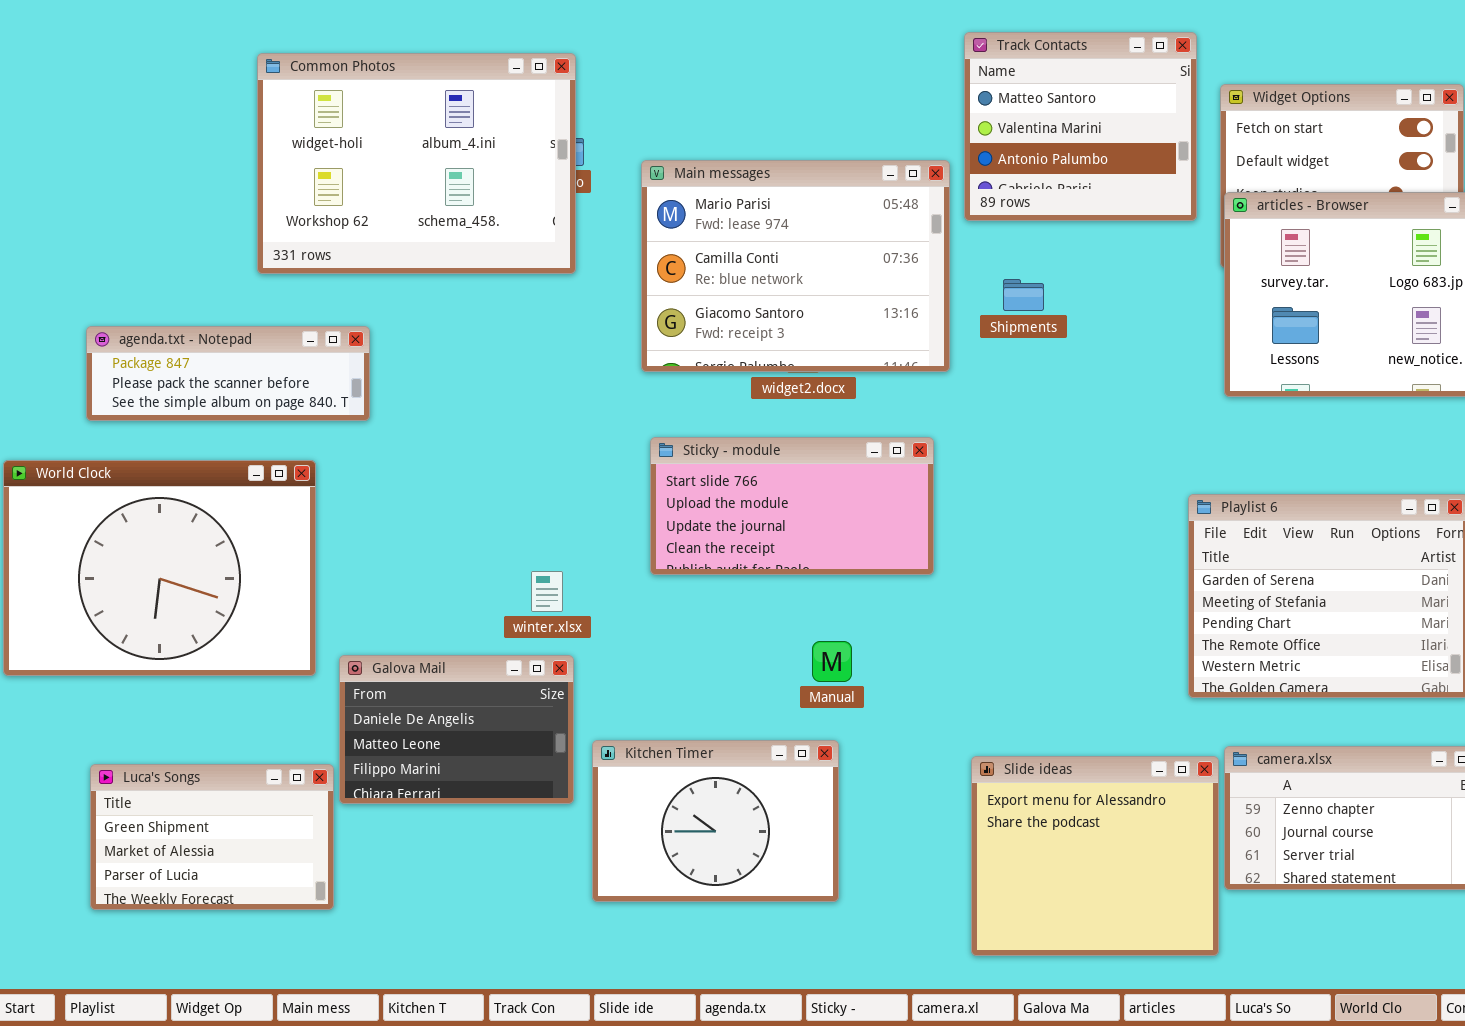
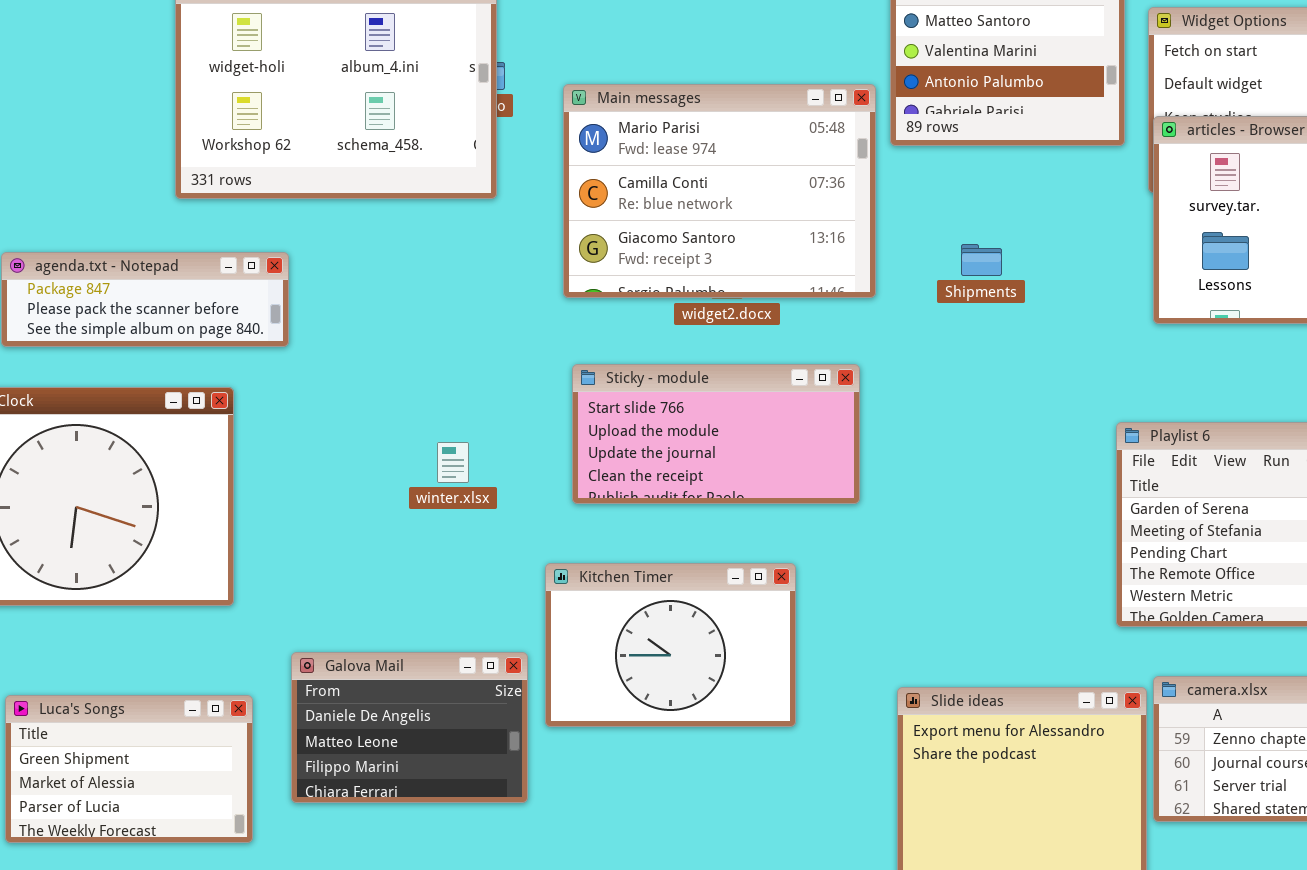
Shipments: [1003,279,1044,311] -> [961,244,1002,276], moved
winter.xlsx: [531,571,563,612] -> [437,442,469,483], moved
Galova Mail: [339,655,574,804] -> [291,652,528,803], moved
Kitchen Timer: [592,740,839,902] -> [545,563,796,727], moved

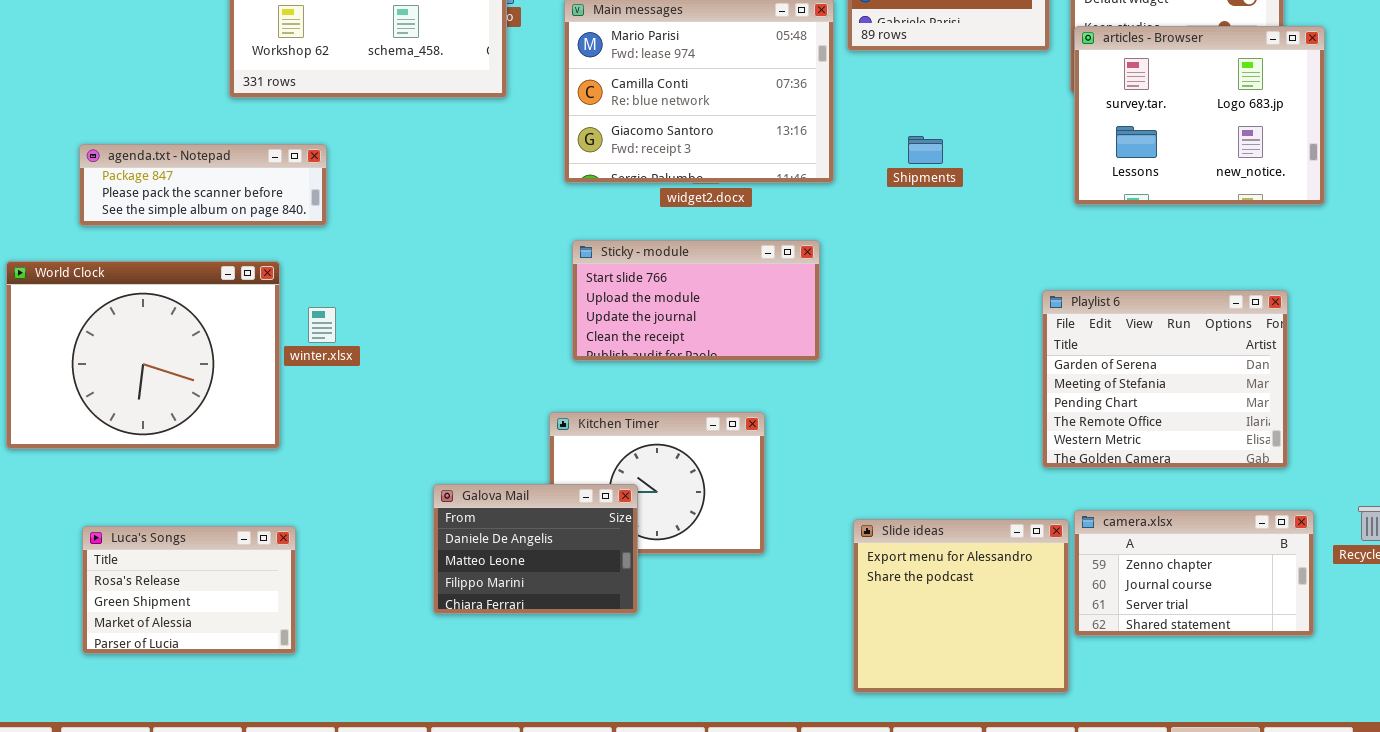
winter.xlsx: [437,442,469,483] -> [308,307,336,343], moved
Galova Mail: [291,652,528,803] -> [433,484,638,614], moved
Luca's Songs: [5,695,253,843] -> [82,526,296,654], scrolled up 1 row

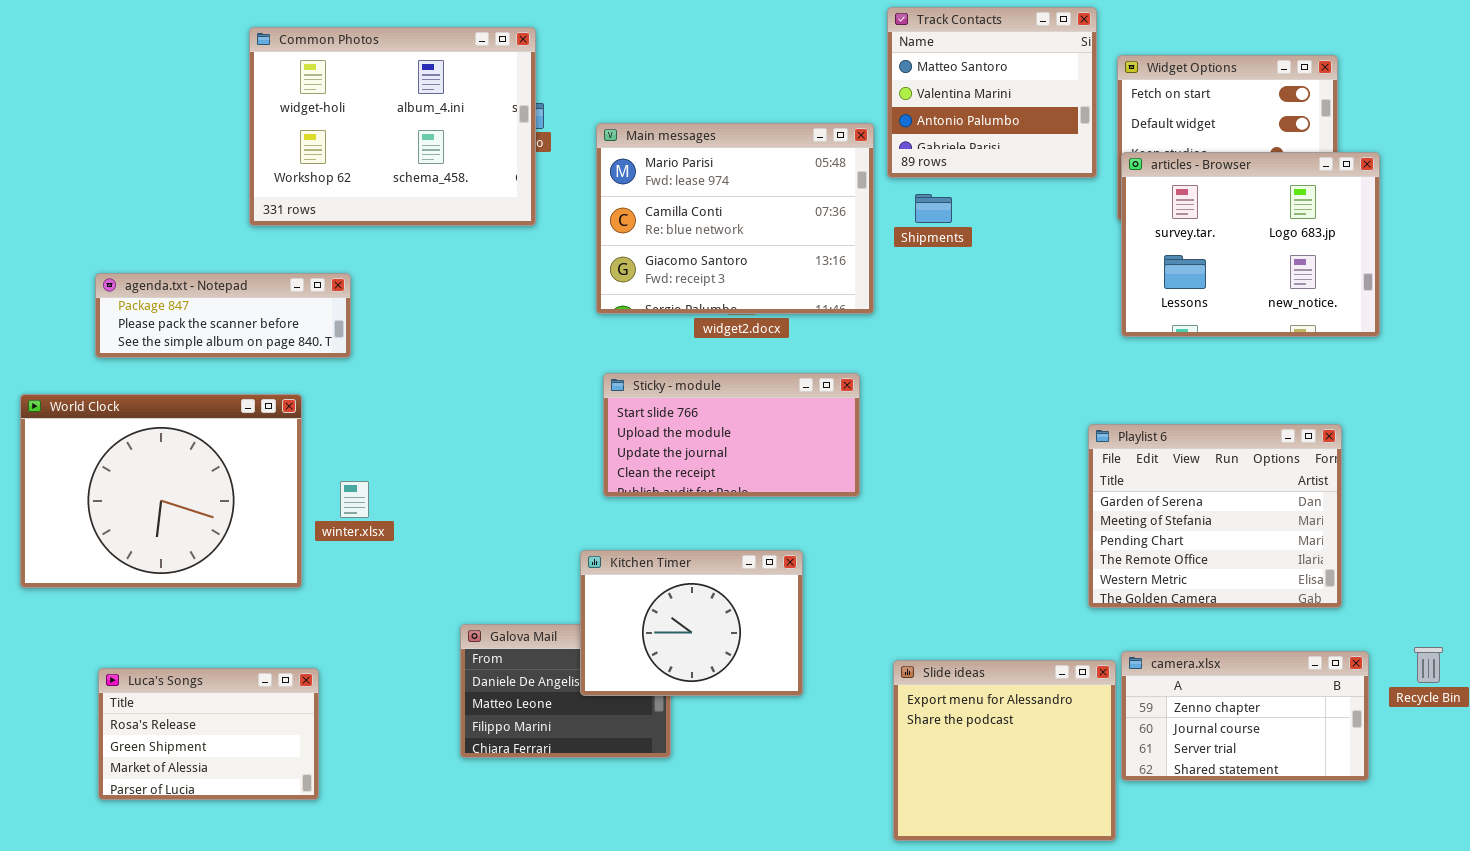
Shipments: [908,136,943,164] -> [915,194,952,223], moved
winter.xlsx: [308,307,336,343] -> [340,481,369,518], moved
Kitchen Timer: [549,412,765,554] -> [580,550,803,696], raised

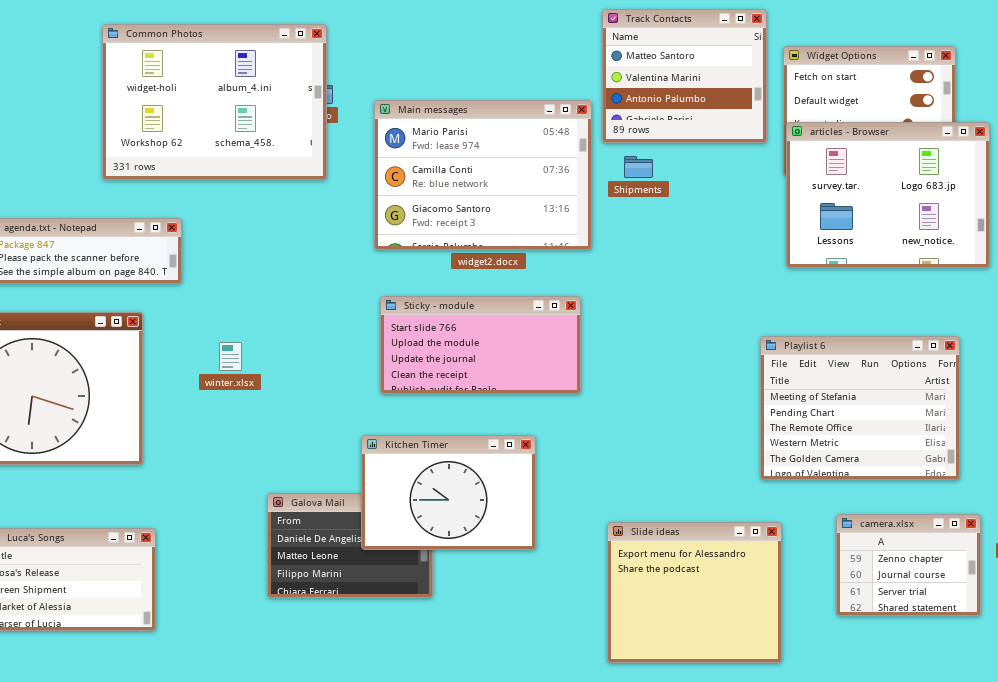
Playlist 6: [1088,424,1342,608] -> [760,336,960,480], scrolled down 1 row
winter.xlsx: [340,481,369,518] -> [219,342,242,371], moved
camera.xlsx: [1121,651,1369,781] -> [836,514,981,616], resized

